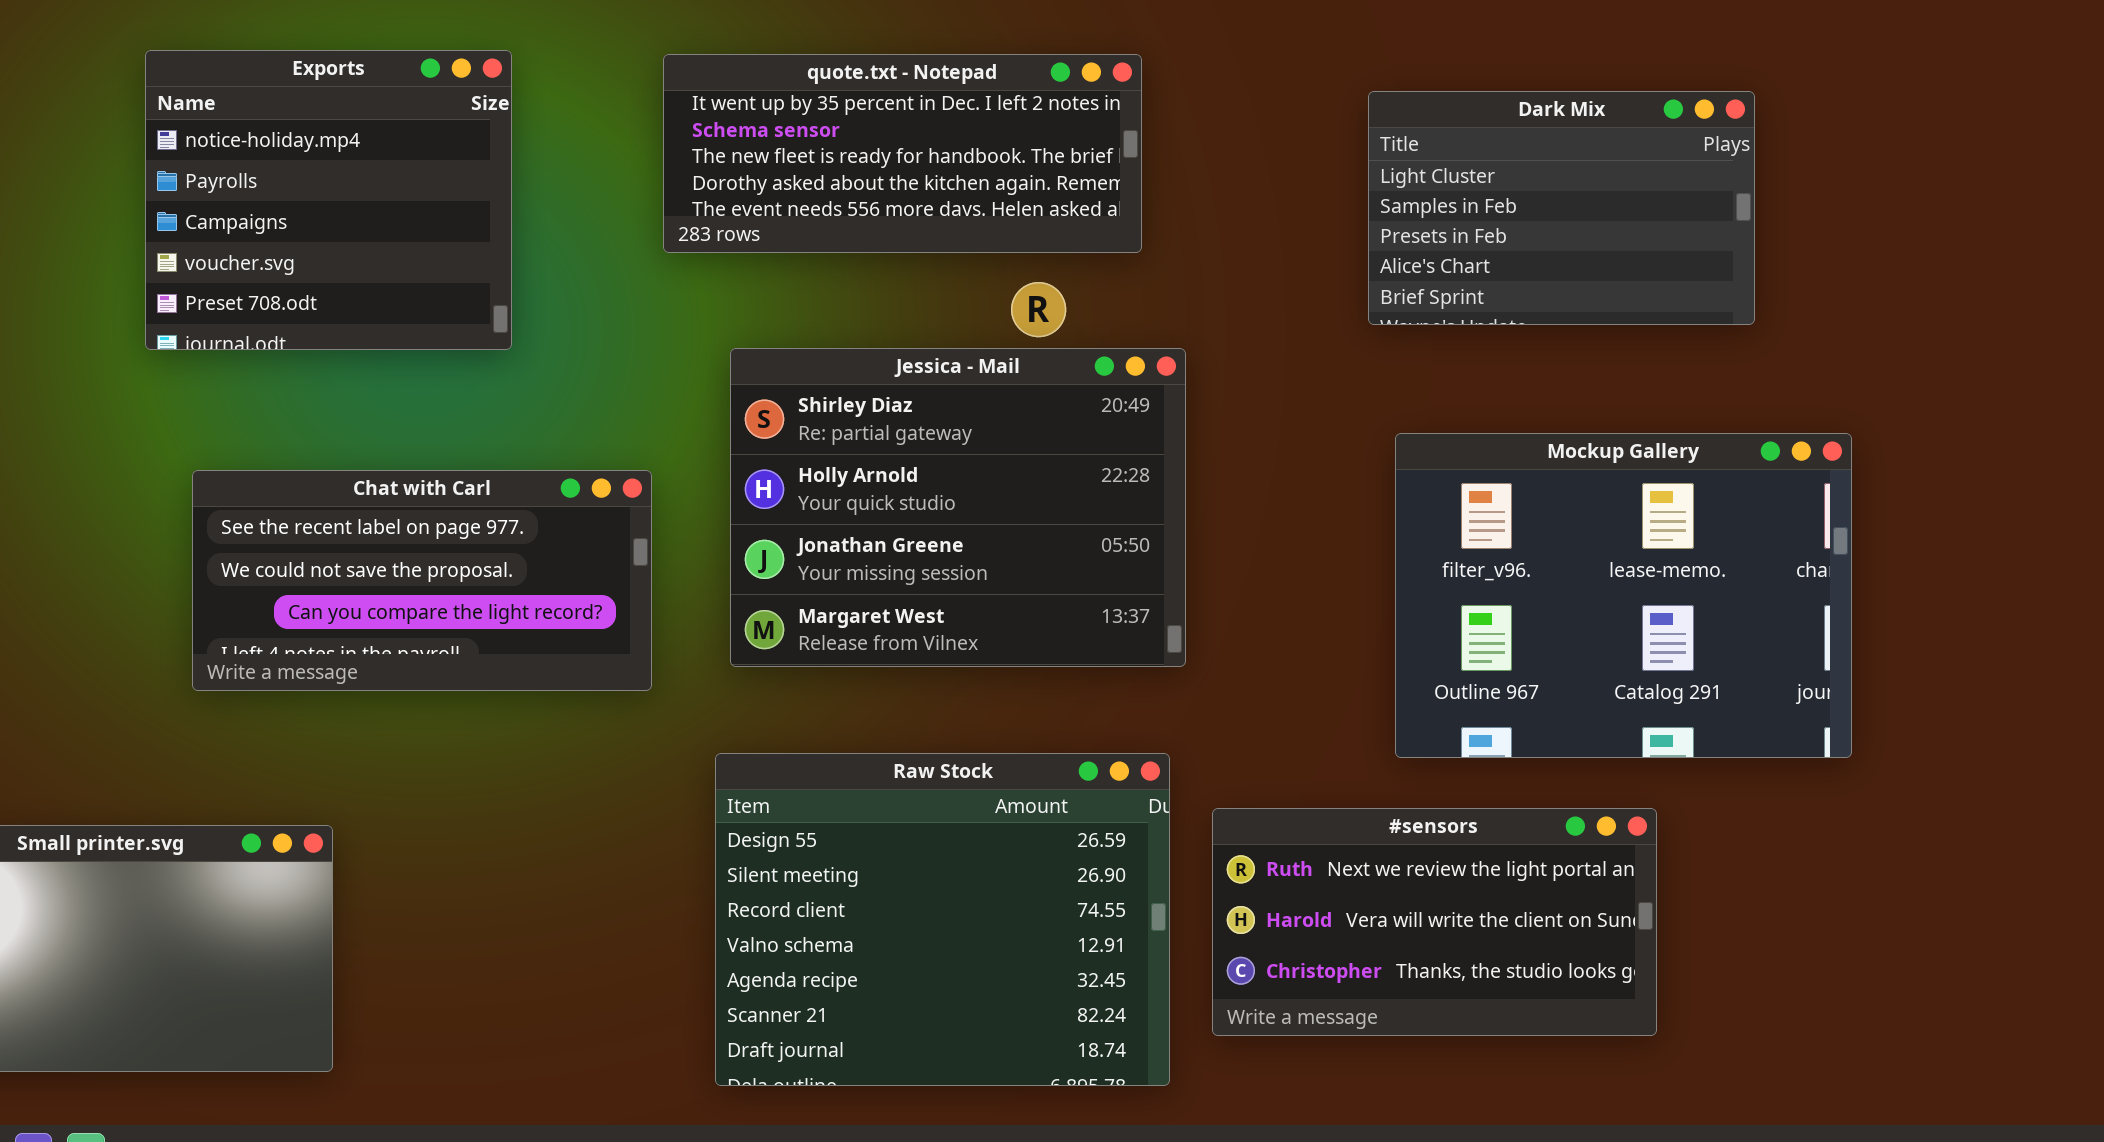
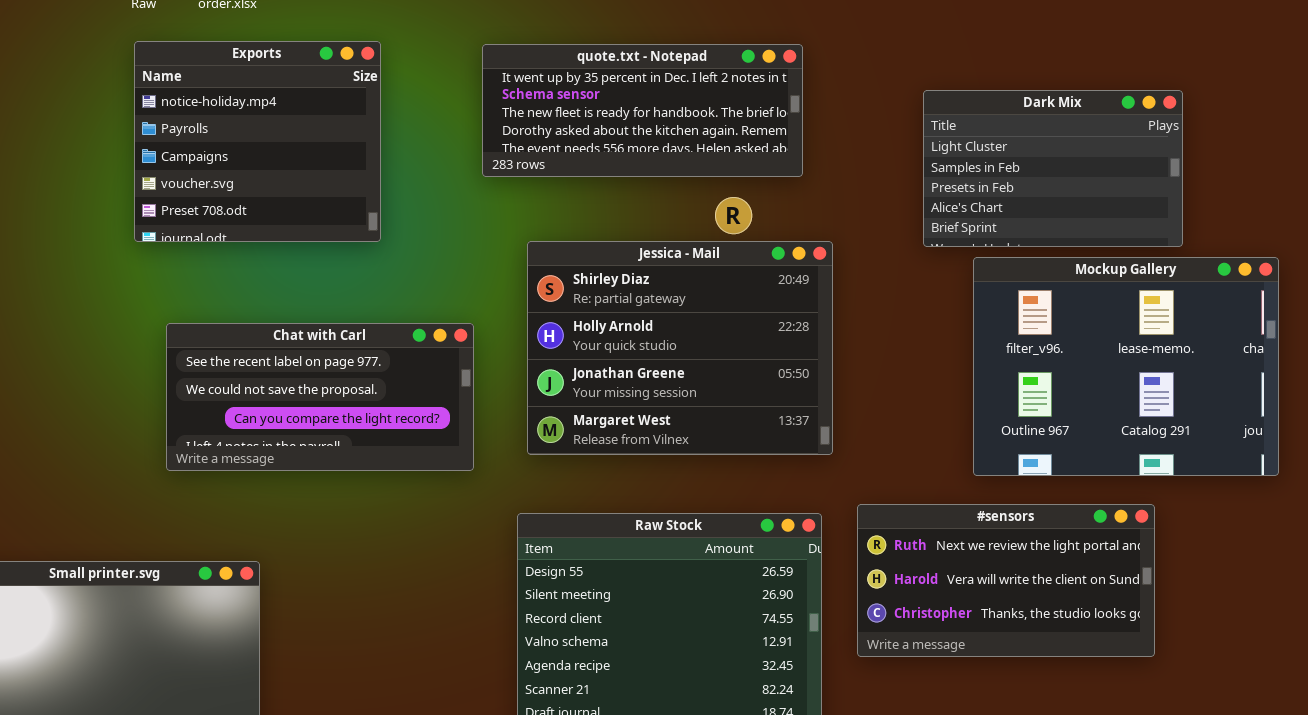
Dark Mix: [1368,91,1755,325] -> [923,90,1183,247], moved
Mockup Gallery: [1395,433,1852,758] -> [973,257,1279,476], moved
#sensors: [1212,808,1657,1036] -> [857,504,1155,657], moved

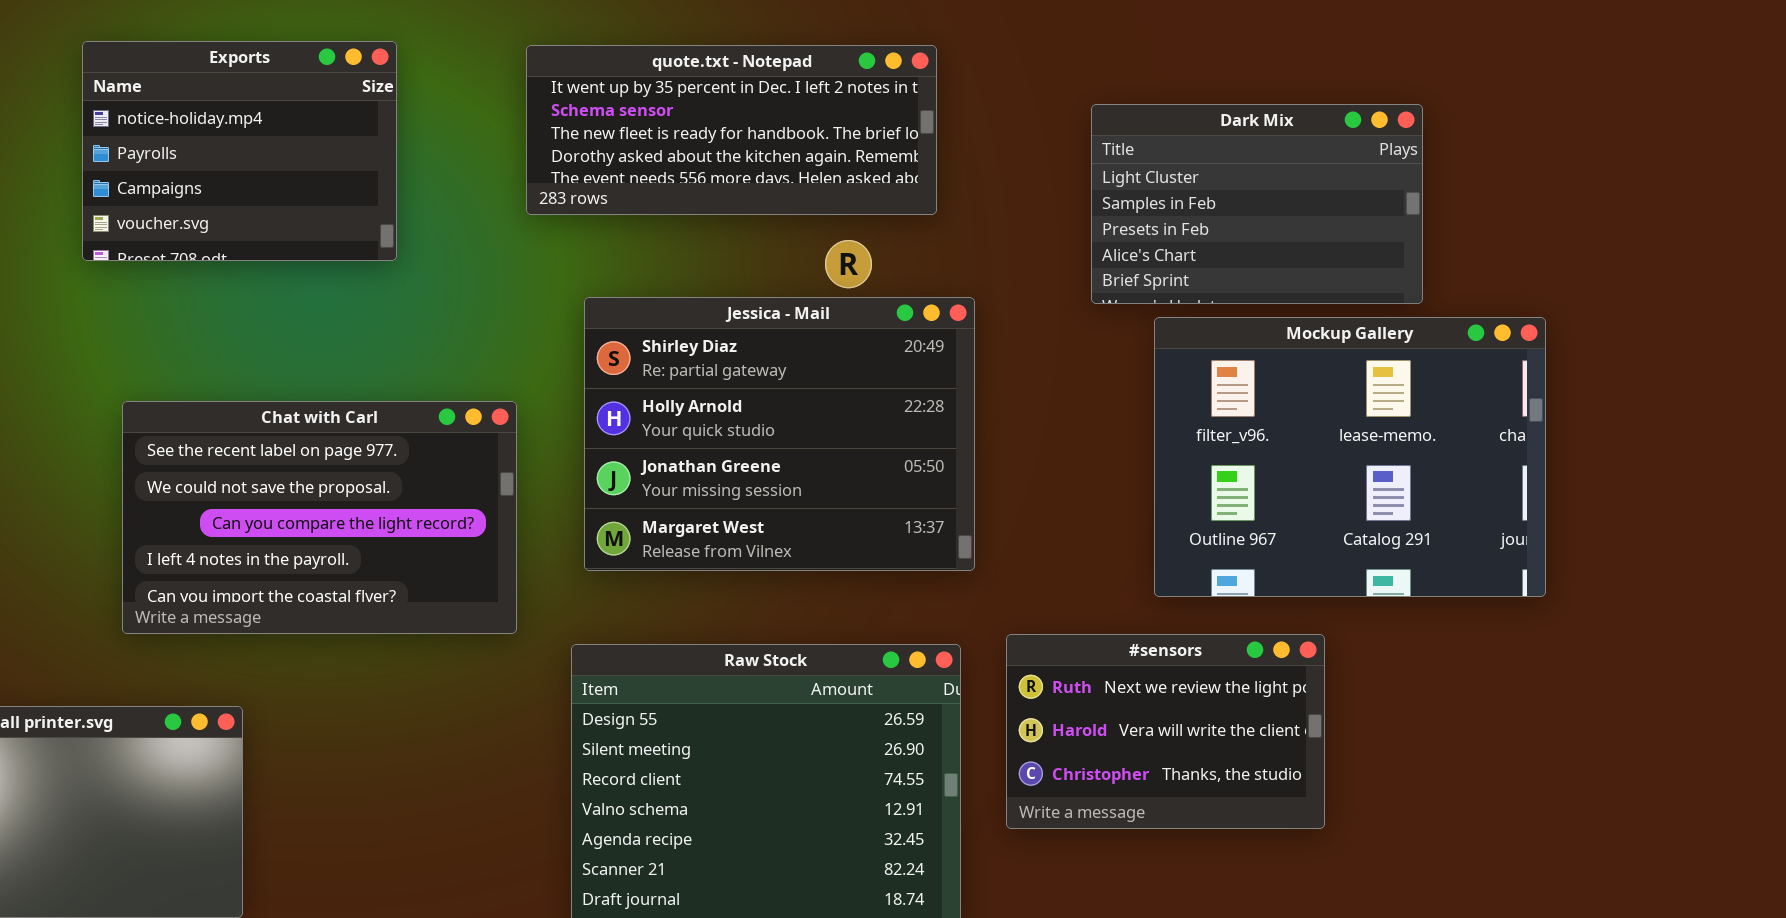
Exports: [134,41,381,242] -> [82,41,397,261], resized
Chat with Carl: [166,323,474,471] -> [122,401,517,634], resized
#sensors: [857,504,1155,657] -> [1006,634,1325,829], resized

